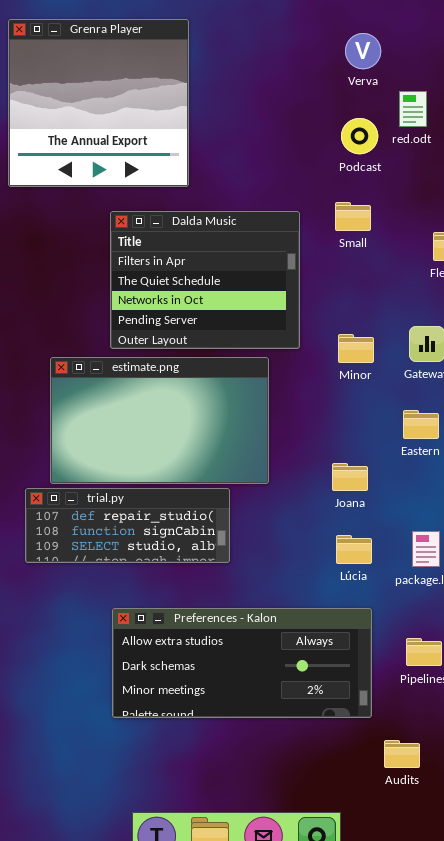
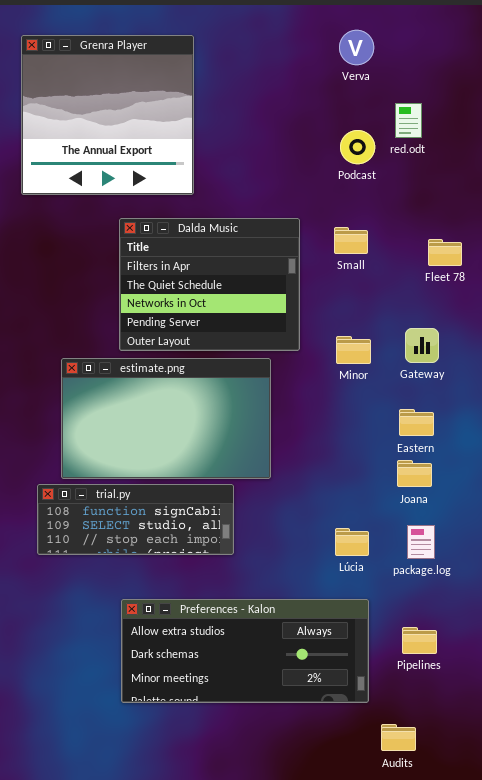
Verva: [345,33,381,69] -> [339,30,374,65], moved
Small: [335,202,371,231] -> [334,227,368,254], moved
Joana: [332,463,368,491] -> [397,460,432,487], moved
trial.py: [25,488,230,563] -> [37,484,234,555], scrolled down 1 row

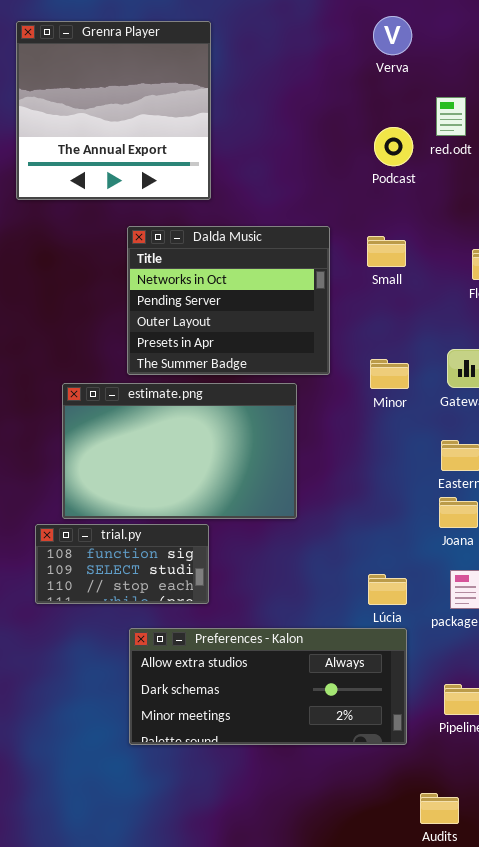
Dalda Music: [119,218,300,351] -> [127,226,330,375], scrolled down 2 rows
trial.py: [37,484,234,555] -> [35,524,209,604], resized
Preferences - Kalon: [121,599,369,703] -> [129,628,407,745], moved

